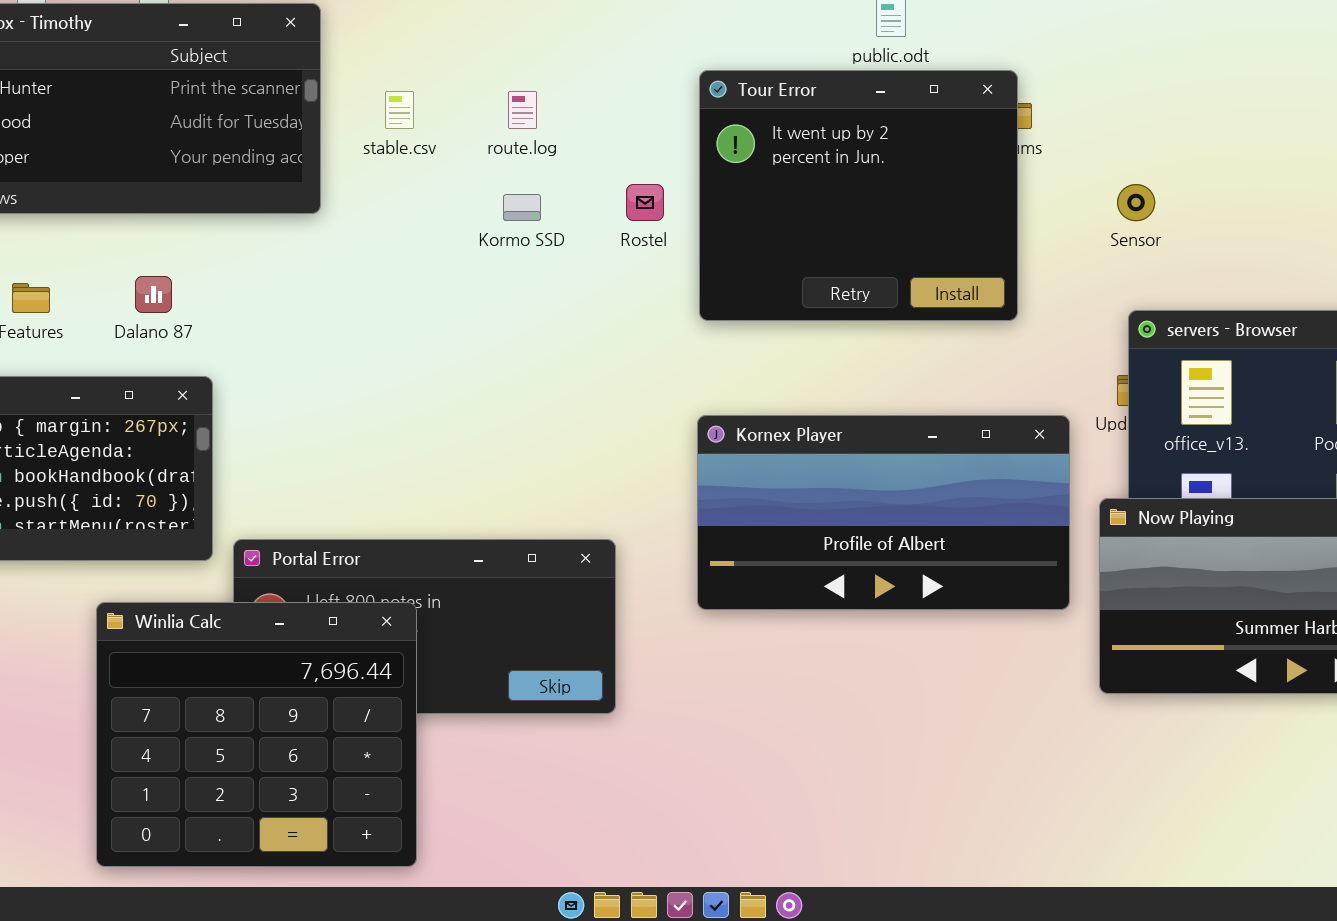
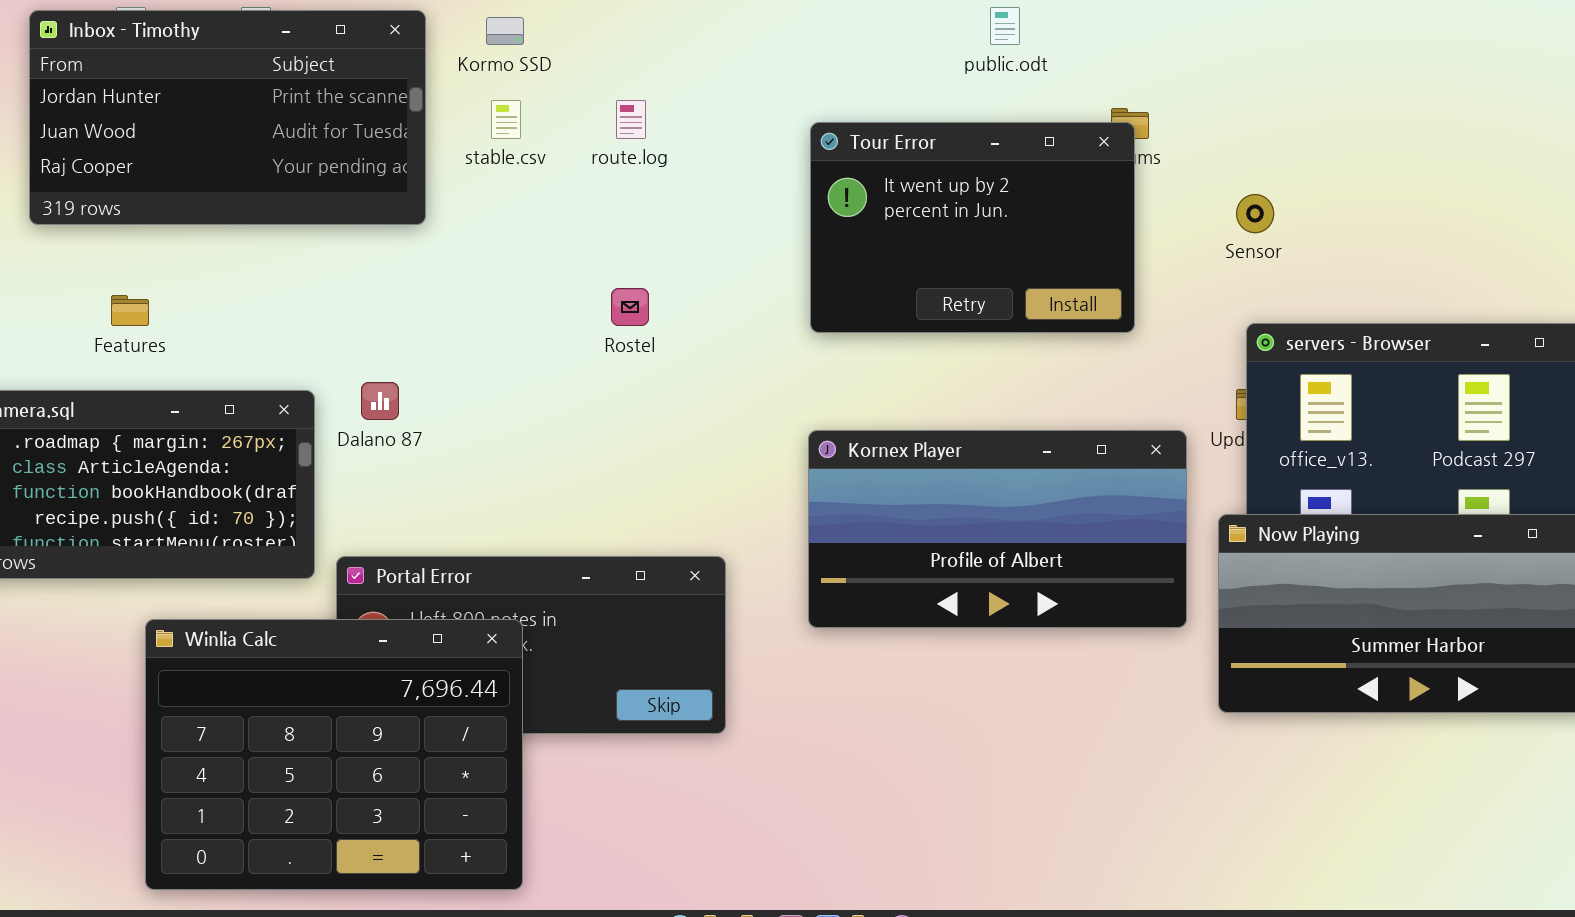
Tour Error: [699,70,1018,321] -> [810,122,1135,333], resized
Rostel: [626,184,664,221] -> [611,288,649,326], moved
Kormo SSD: [503,194,541,221] -> [486,17,524,45], moved
Dalano 87: [135,276,172,313] -> [361,382,399,420], moved
Winlia Calc: [96,602,417,867] -> [145,619,523,890], resized

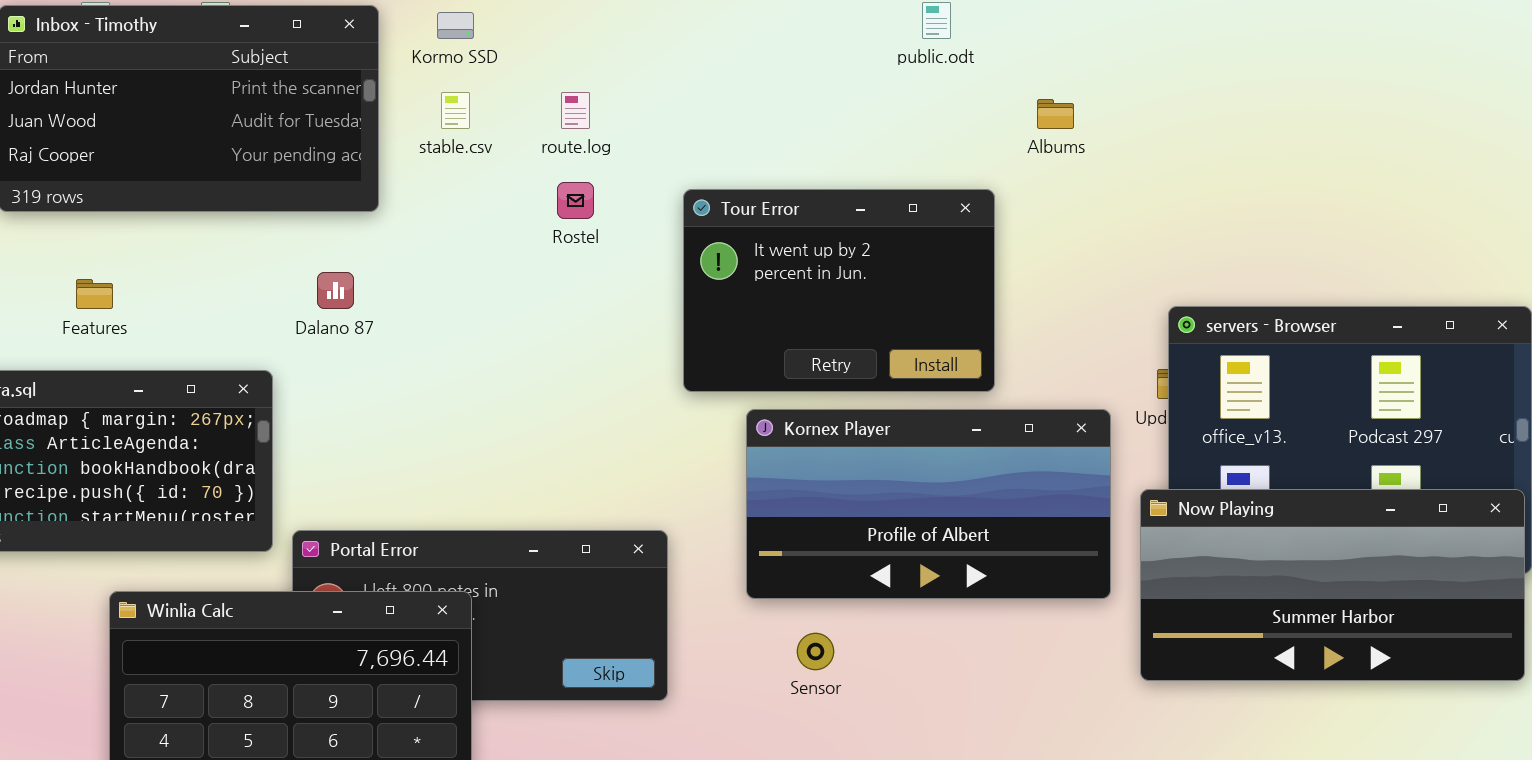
Tour Error: [810,122,1135,333] -> [683,189,995,392], moved
Sensor: [1236,194,1274,233] -> [797,633,834,670], moved
Rostel: [611,288,649,326] -> [557,182,594,219], moved
Dalano 87: [361,382,399,420] -> [317,272,354,309], moved

